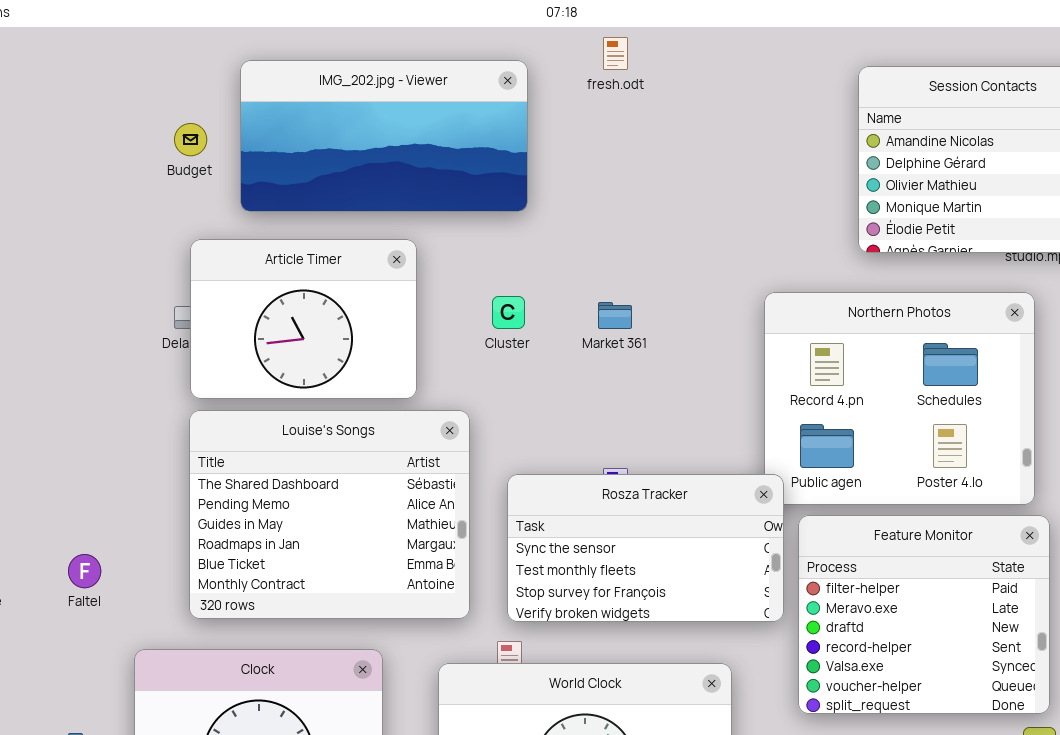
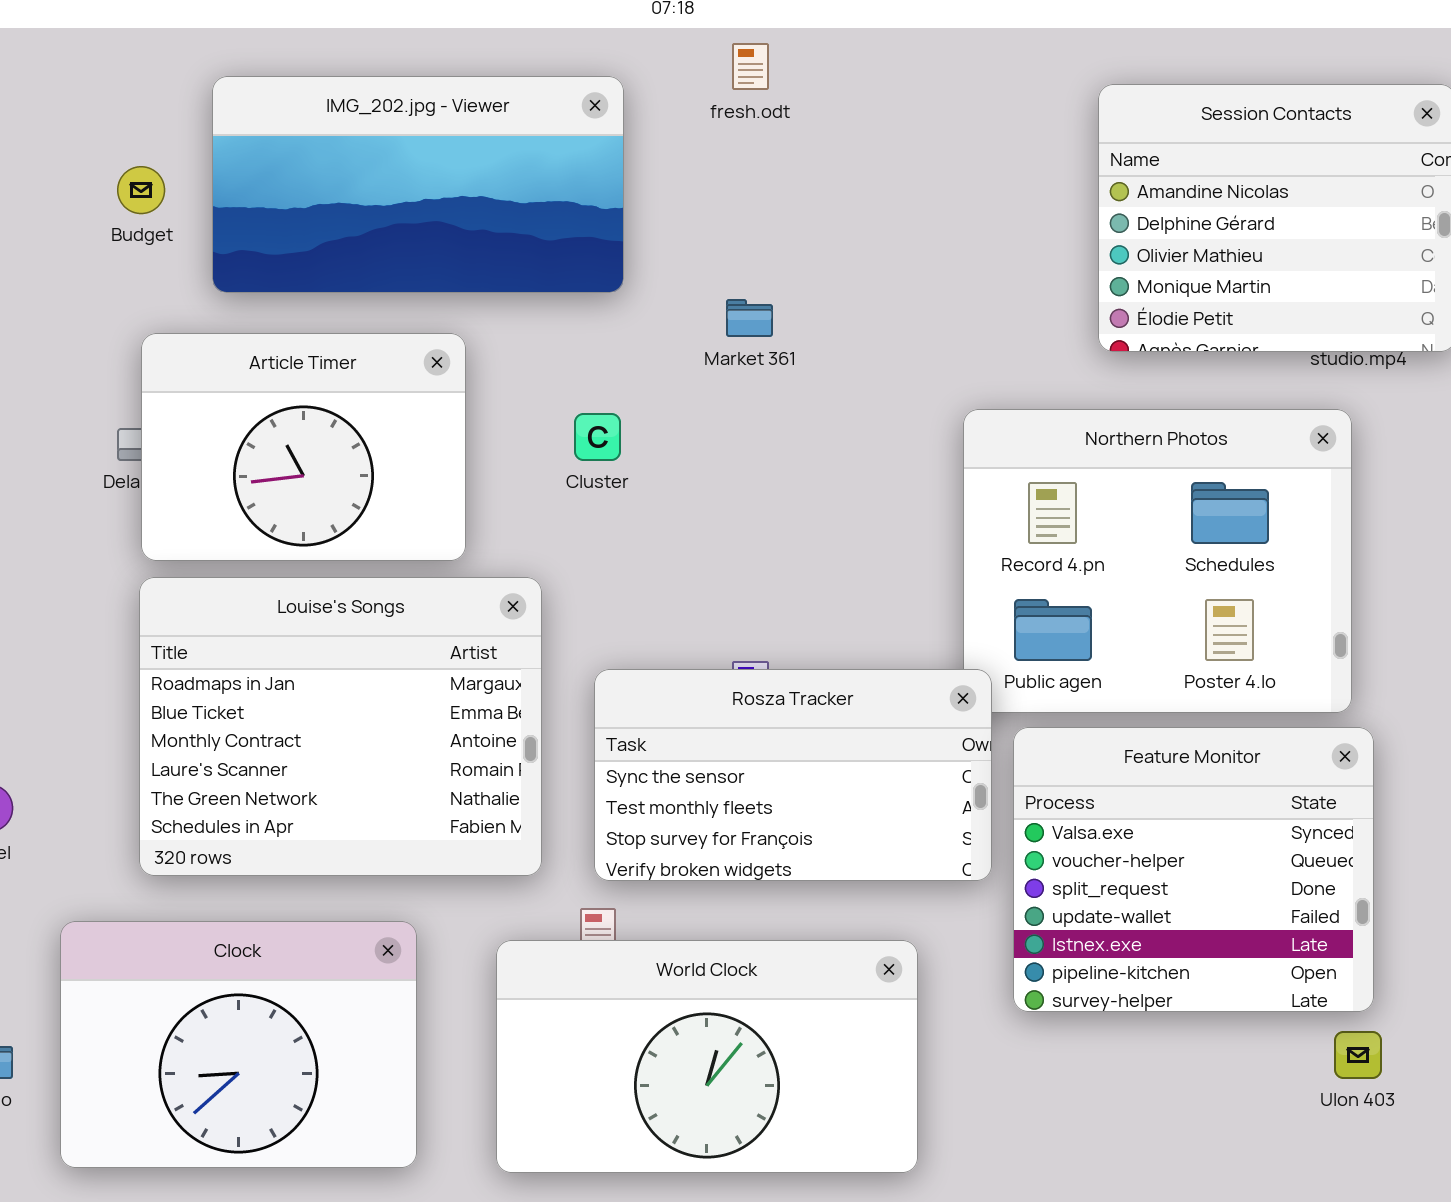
Market 361: [598,302,632,329] -> [726,299,773,337], moved
Louise's Songs: [189,410,470,619] -> [139,577,542,876], scrolled down 3 rows
Feature Monitor: [798,515,1050,714] -> [1013,727,1374,1012], scrolled down 4 rows

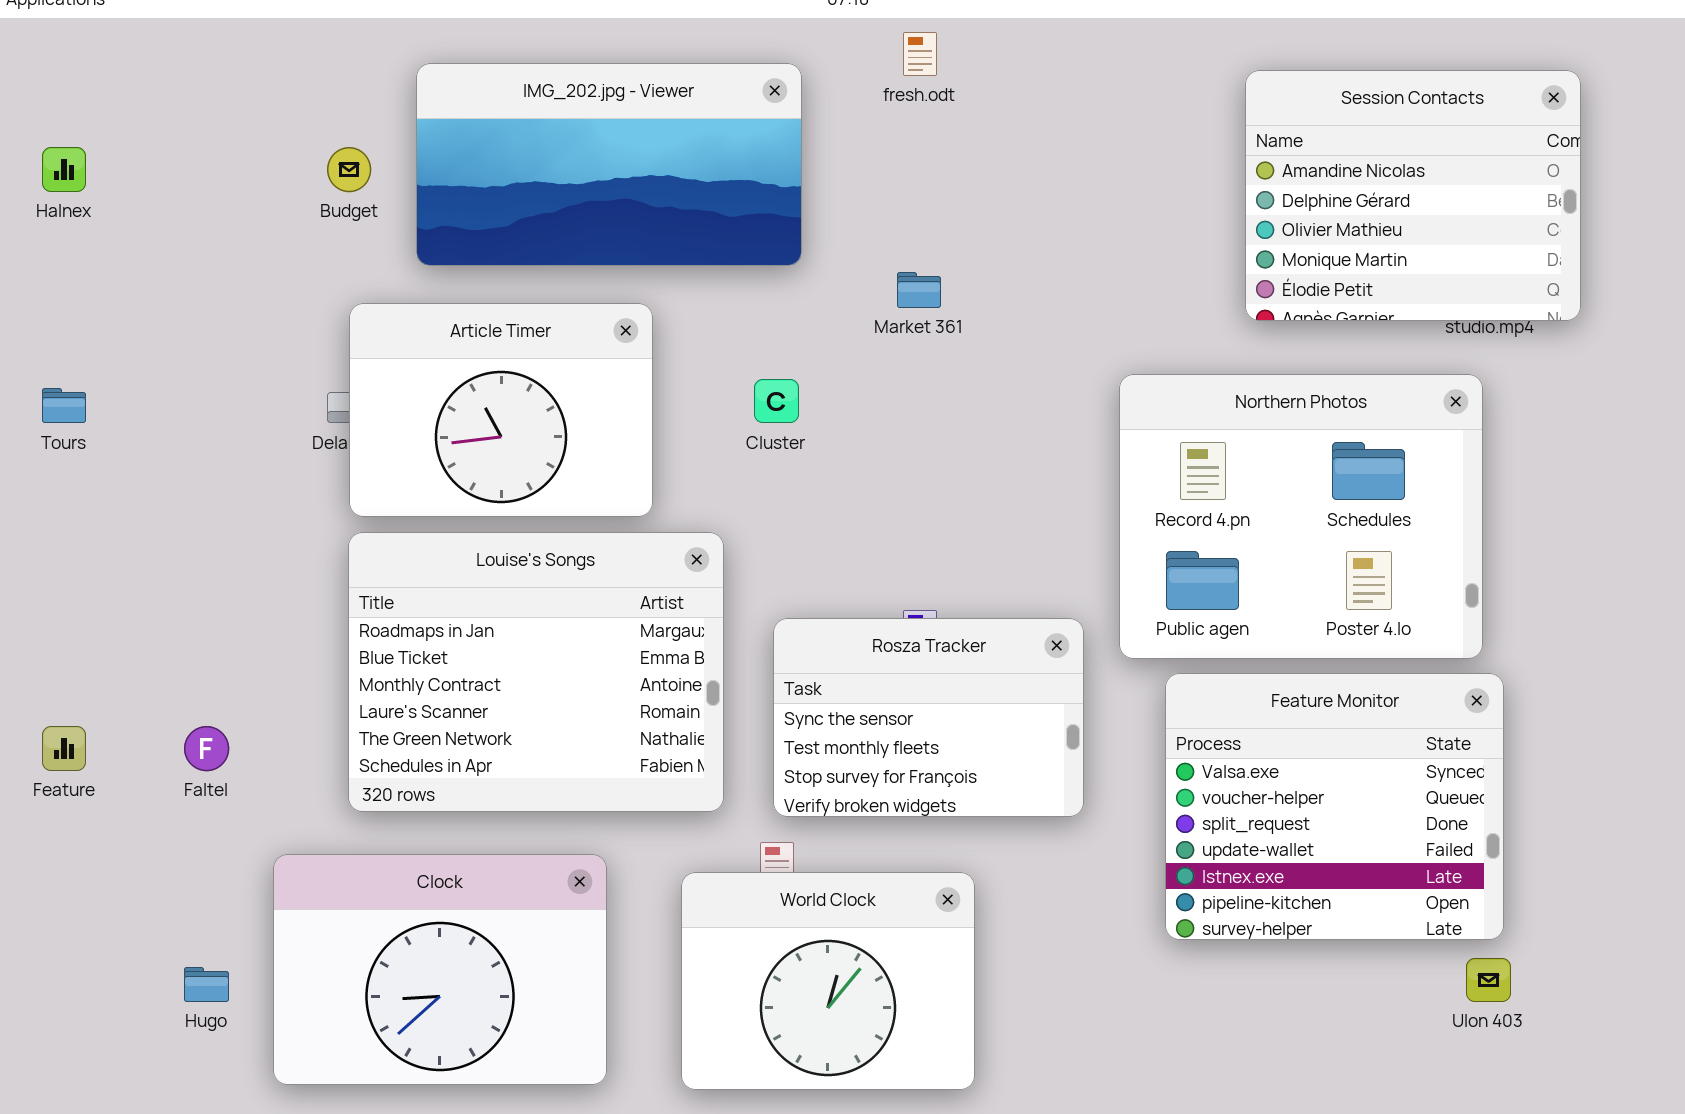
Rosza Tracker: [594,669,992,881] -> [773,618,1084,817], resized
World Clock: [496,940,918,1173] -> [681,872,975,1090], resized

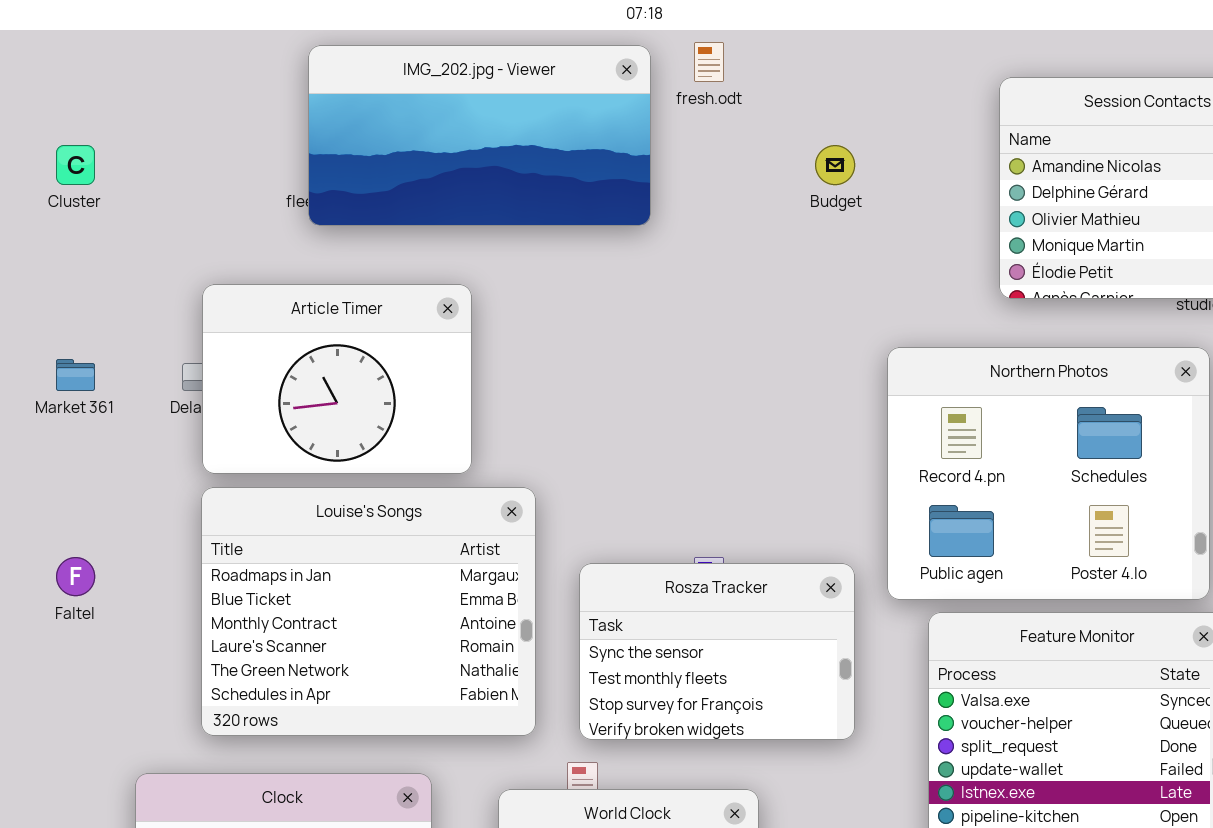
IMG_202.jpg - Viewer: [416,63,802,266] -> [308,45,651,226], moved
Budget: [327,147,371,192] -> [815,145,855,185], moved
Market 361: [897,272,941,308] -> [56,359,95,391], moved
Cluster: [754,379,799,423] -> [56,145,95,185], moved
Faltel: [184,726,229,771] -> [56,557,95,596], moved

